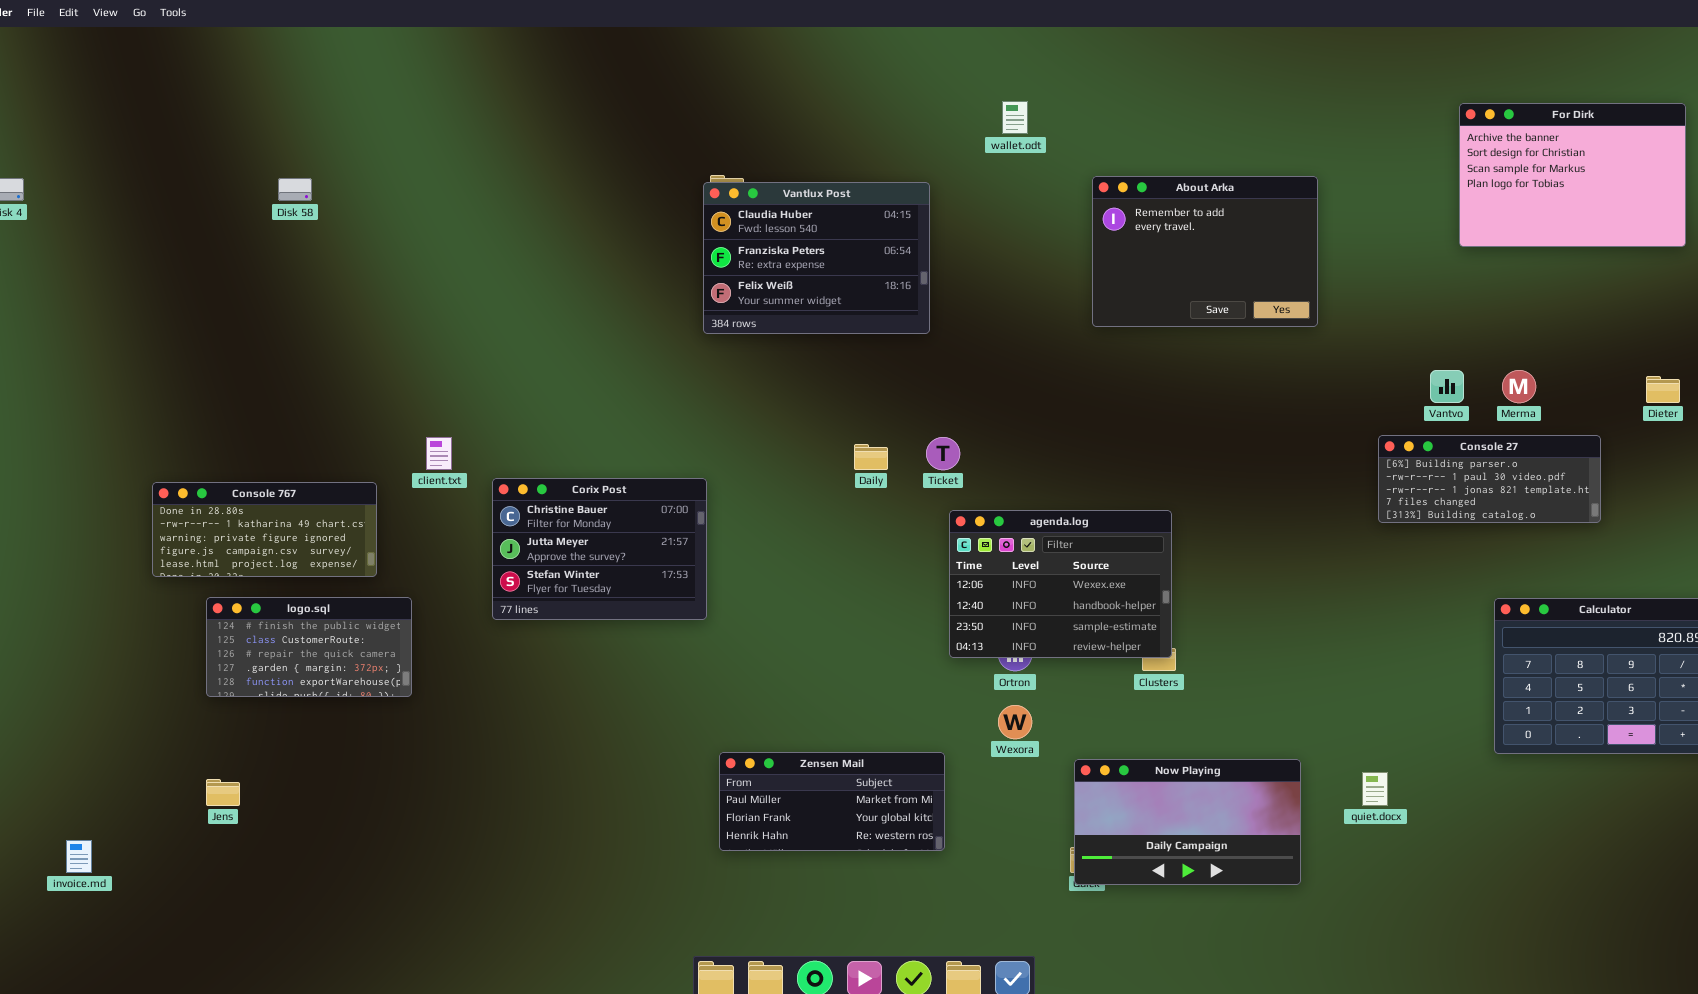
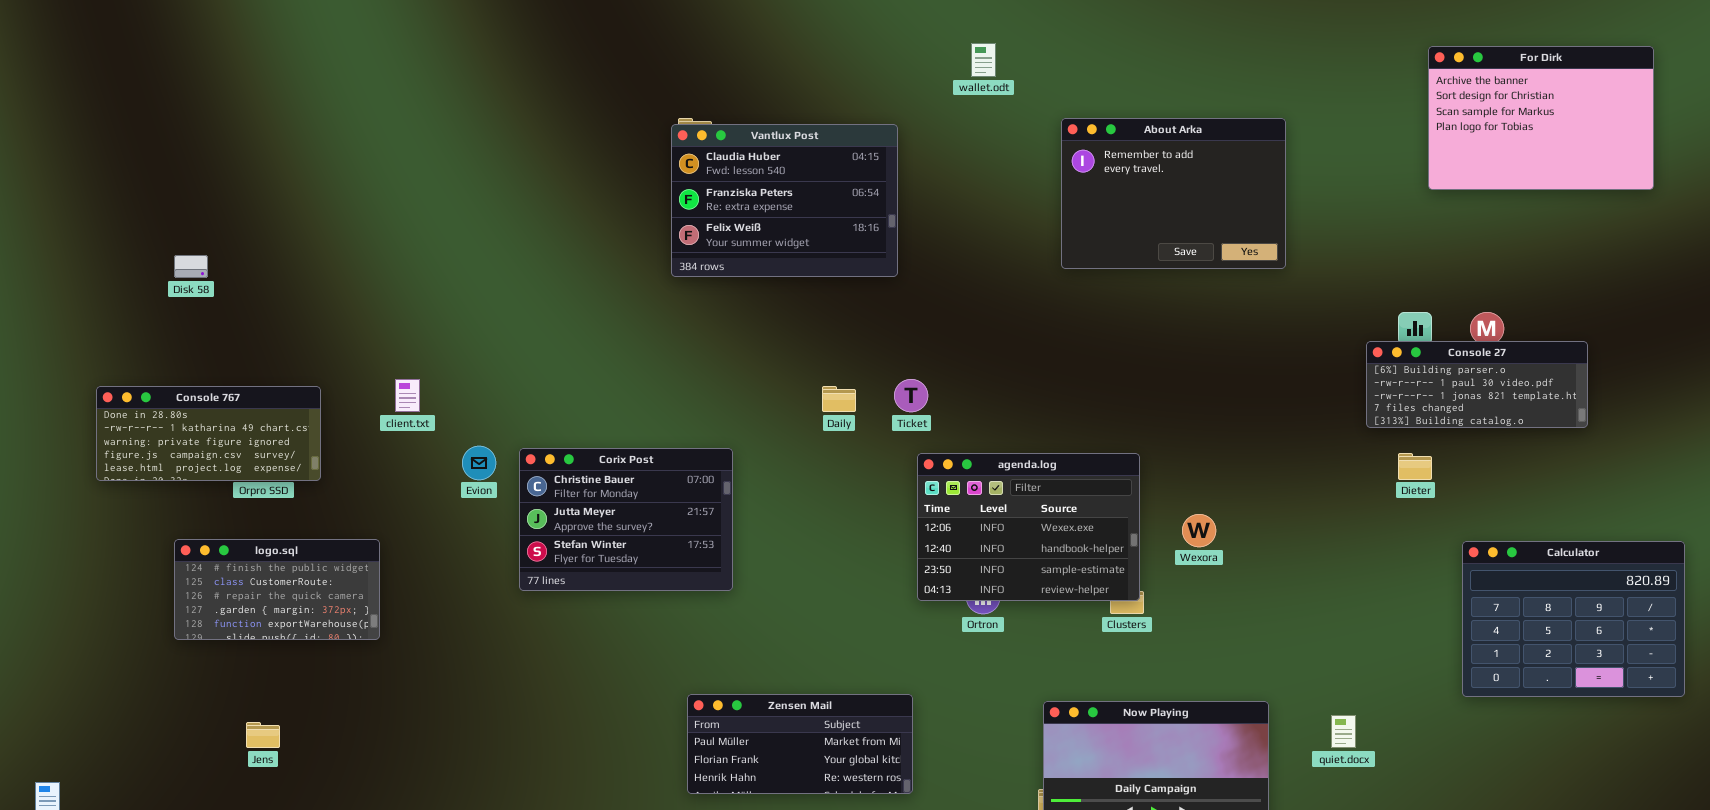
Disk 58: [278,178,312,201] -> [174,255,208,278], moved
Dieter: [1646,376,1680,403] -> [1398,453,1432,480], moved
Console 27: [1378,435,1601,523] -> [1366,341,1588,428], moved
Corix Post: [492,478,707,620] -> [519,448,733,591], moved
Console 767: [152,482,377,577] -> [96,386,321,481], moved
Wexora: [998,705,1032,739] -> [1182,514,1216,547], moved
Jens: [206,779,240,806] -> [246,722,280,748], moved

